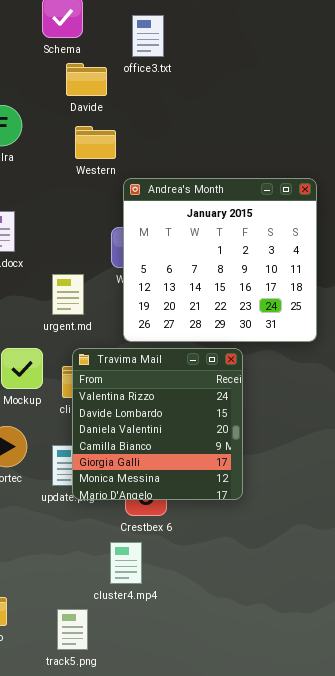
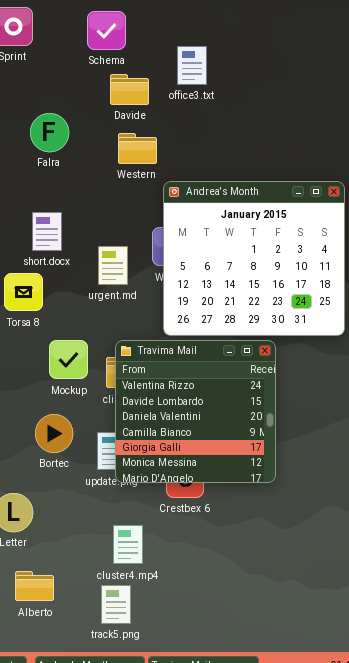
office3.txt: [132,15,164,57] -> [177,46,207,85], moved
urgent.md: [52,274,84,315] -> [98,246,128,285], moved
cluster4.mp4: [110,542,142,584] -> [113,525,143,564], moved

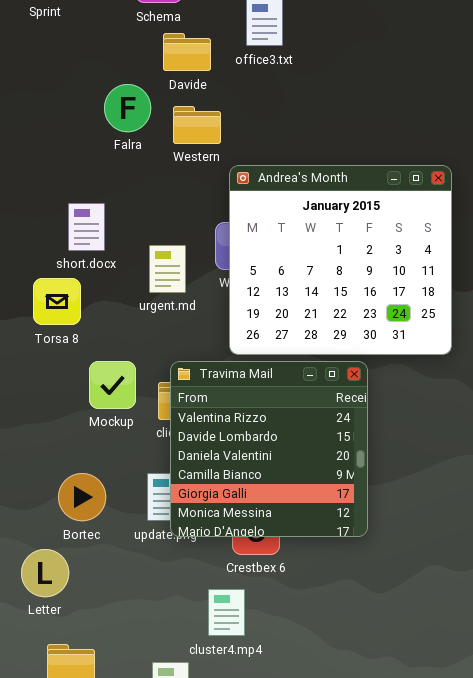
Falra: [30,113,69,152] -> [104,84,151,132], moved
Bortec: [35,414,73,453] -> [58,473,106,521], moved
cluster4.mp4: [113,525,143,564] -> [208,589,245,636], moved

